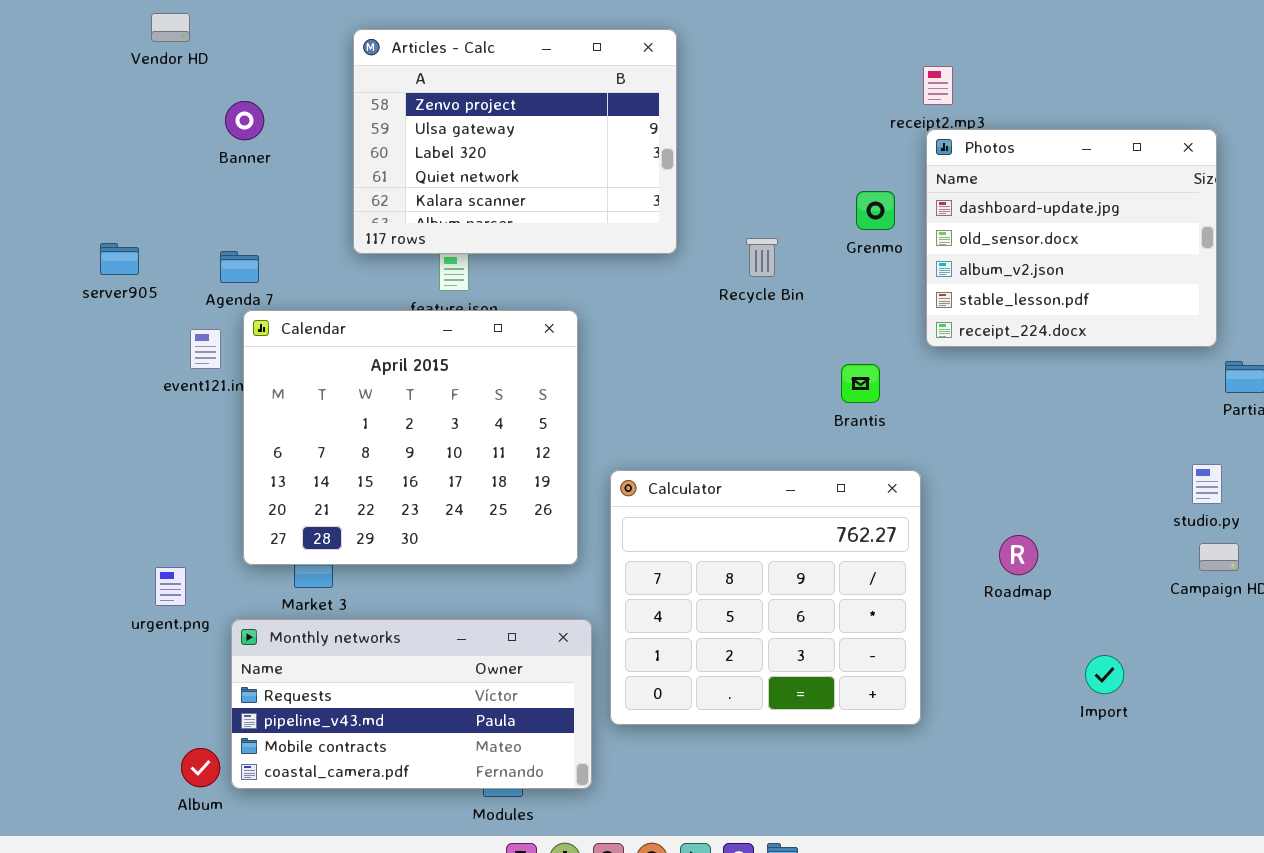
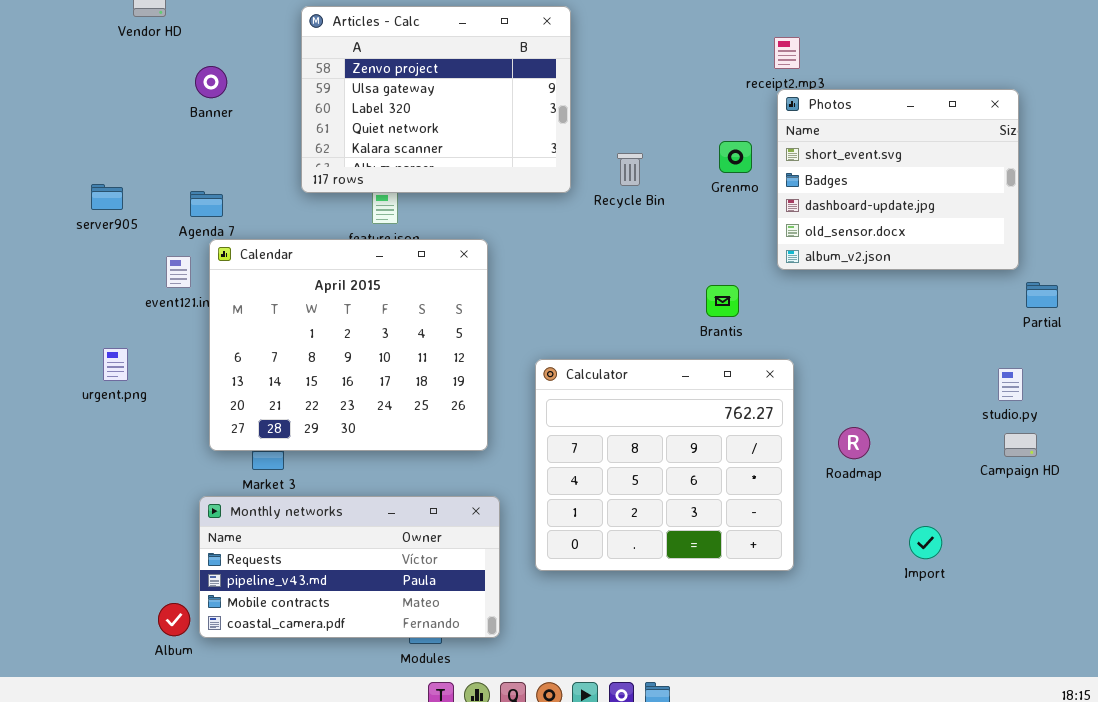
Photos: [926,129,1217,347] -> [777,89,1019,270], scrolled up 2 rows
Recycle Bin: [746,238,778,277] -> [617,153,643,186], moved
Calculator: [610,470,921,725] -> [535,359,794,571], moved
urgent.png: [155,567,186,606] -> [103,348,128,381], moved

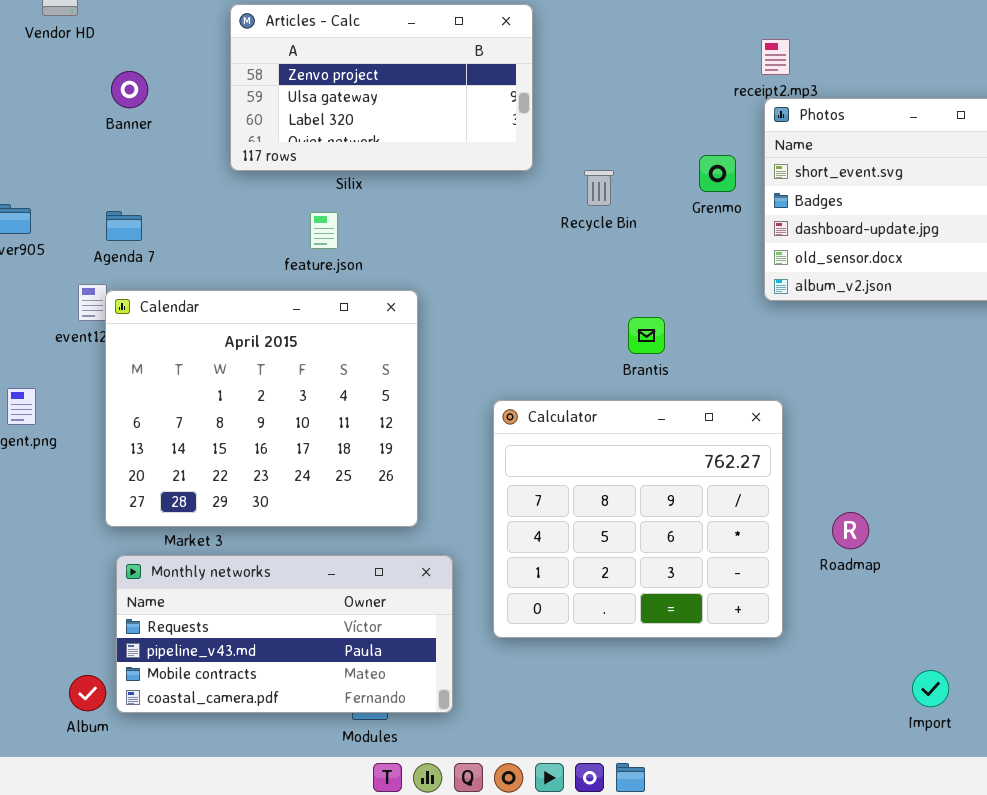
Articles - Calc: [301,6,571,193] -> [230,4,533,171], resized
Calendar: [209,239,488,451] -> [105,290,418,527], moved
Brantis: [706,285,739,317] -> [628,317,665,354], moved
Roadmap: [838,427,870,459] -> [832,512,869,549], moved
Import: [909,526,942,559] -> [912,670,949,707], moved

